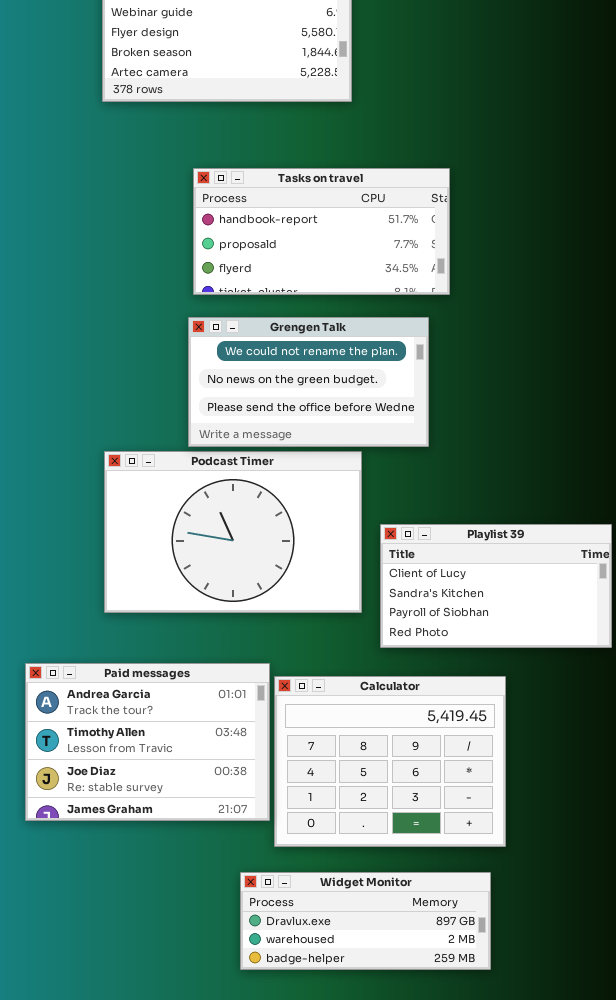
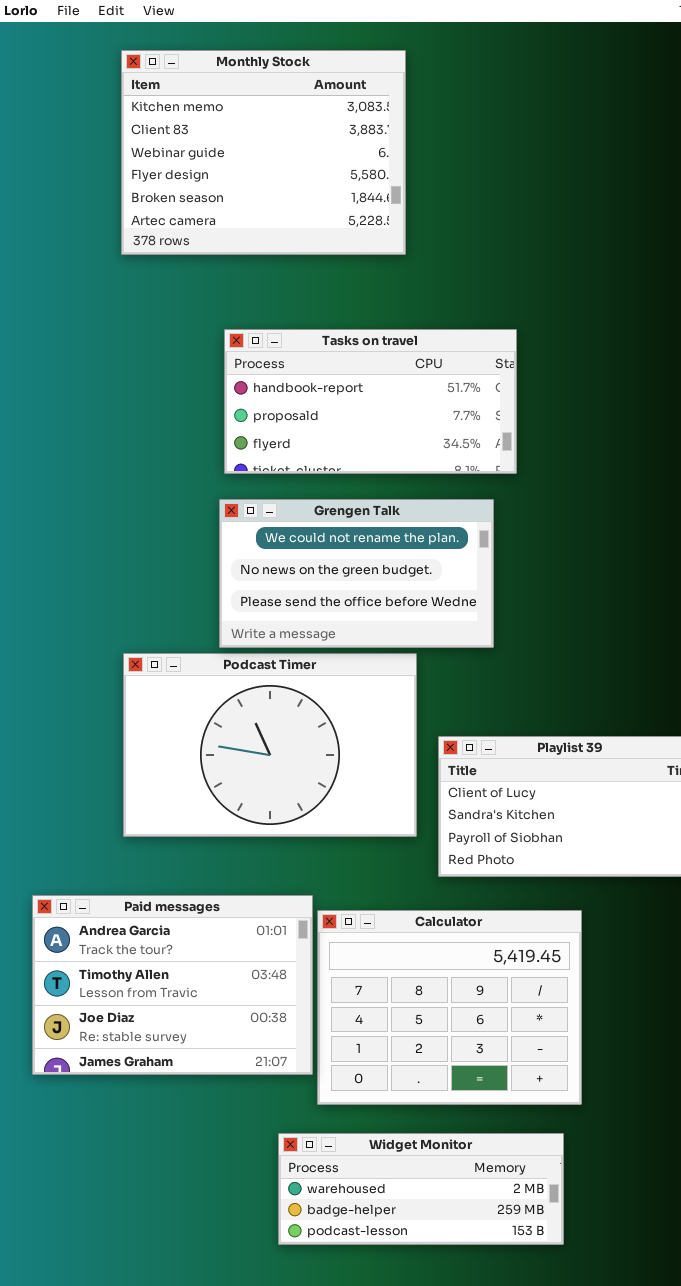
Widget Monitor: [240,872,491,970] -> [278,1133,564,1245], scrolled down 1 row

